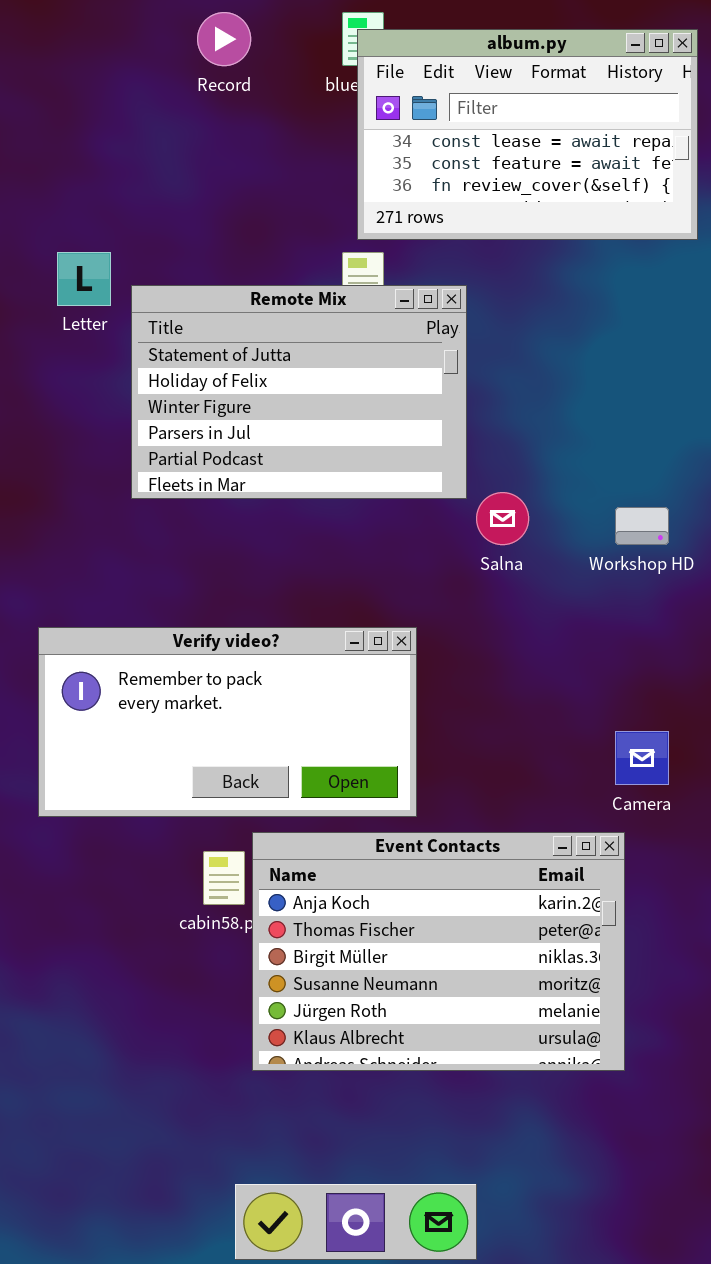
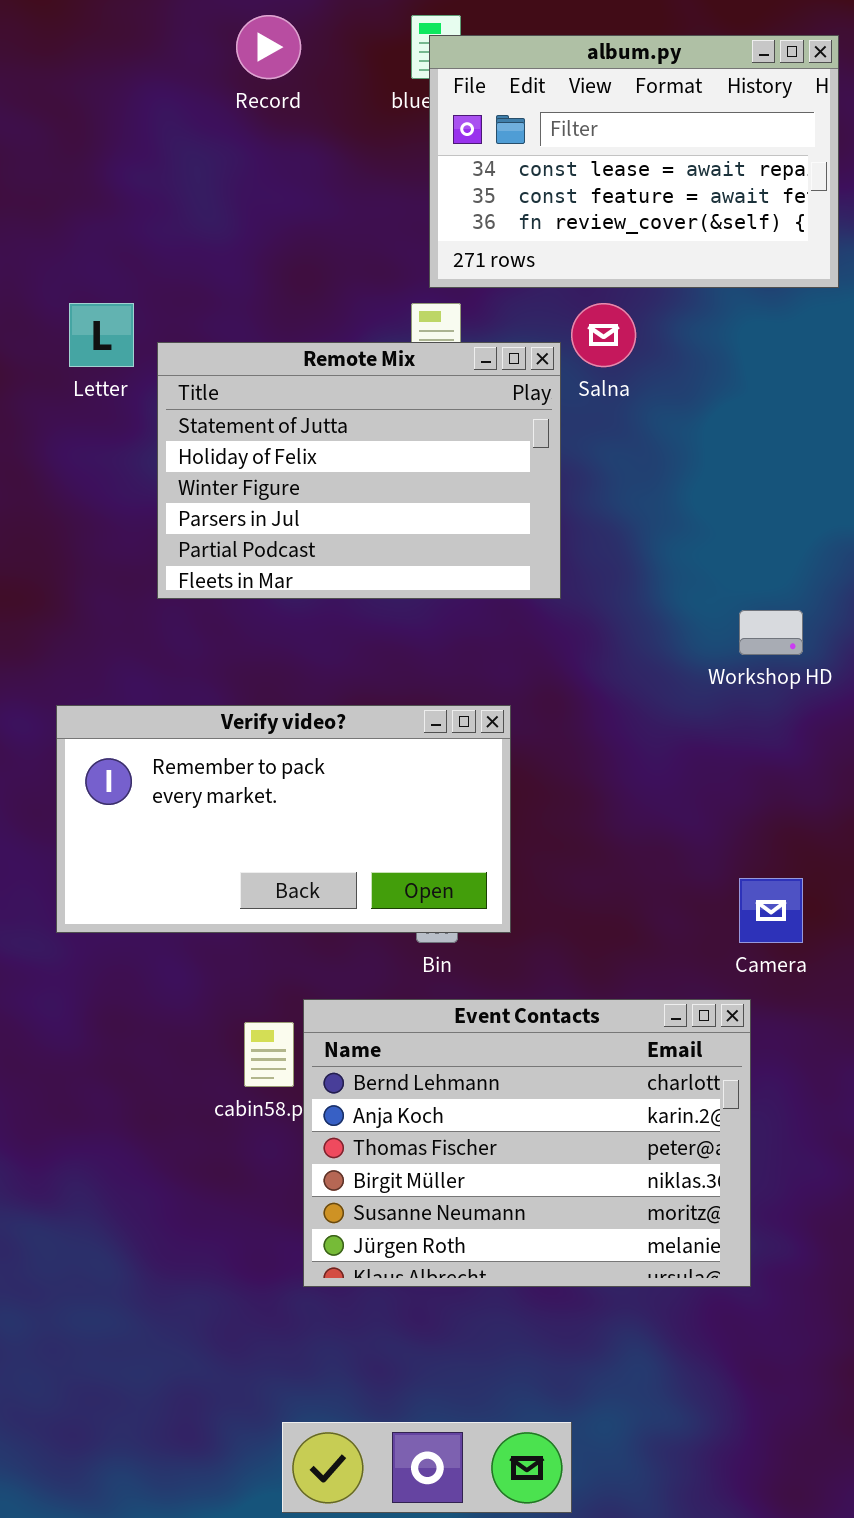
Salna: [476,492,529,545] -> [571,303,636,367], moved
Verify video?: [38,627,417,817] -> [56,705,511,933], moved
Event Contacts: [252,832,625,1071] -> [303,999,751,1287], scrolled up 1 row

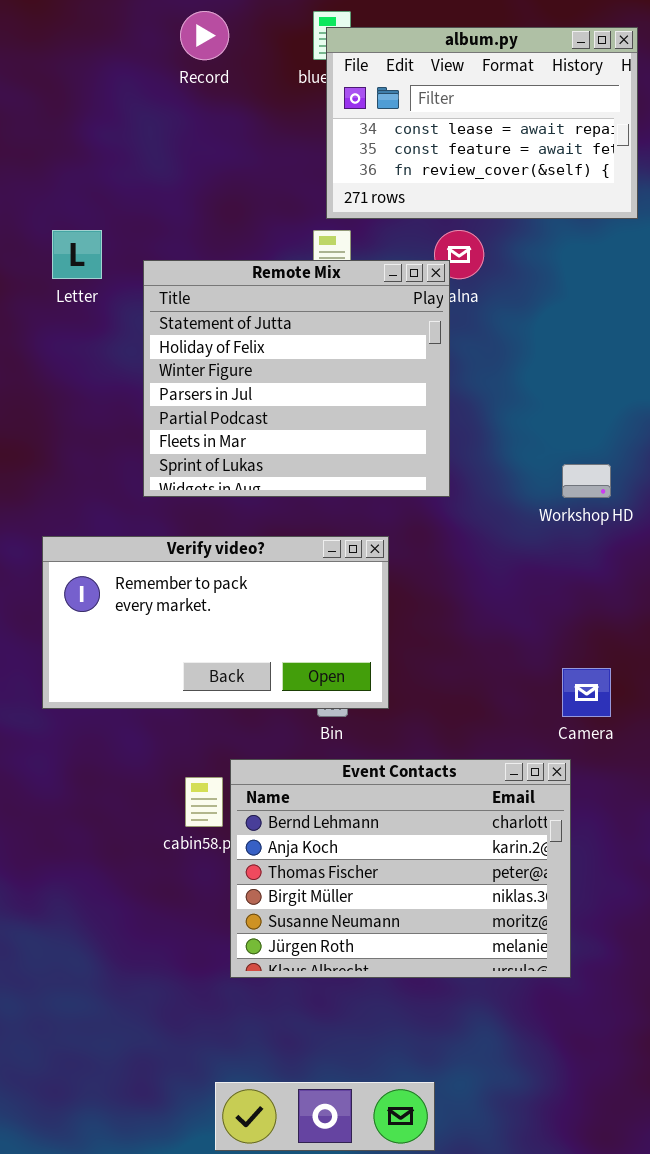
Remote Mix: [157,342,561,599] -> [143,260,450,497], moved, resized

